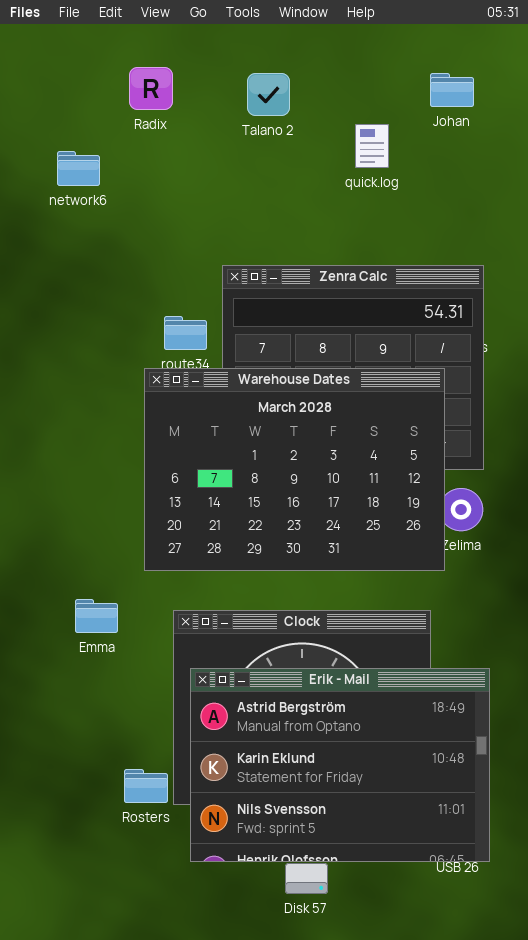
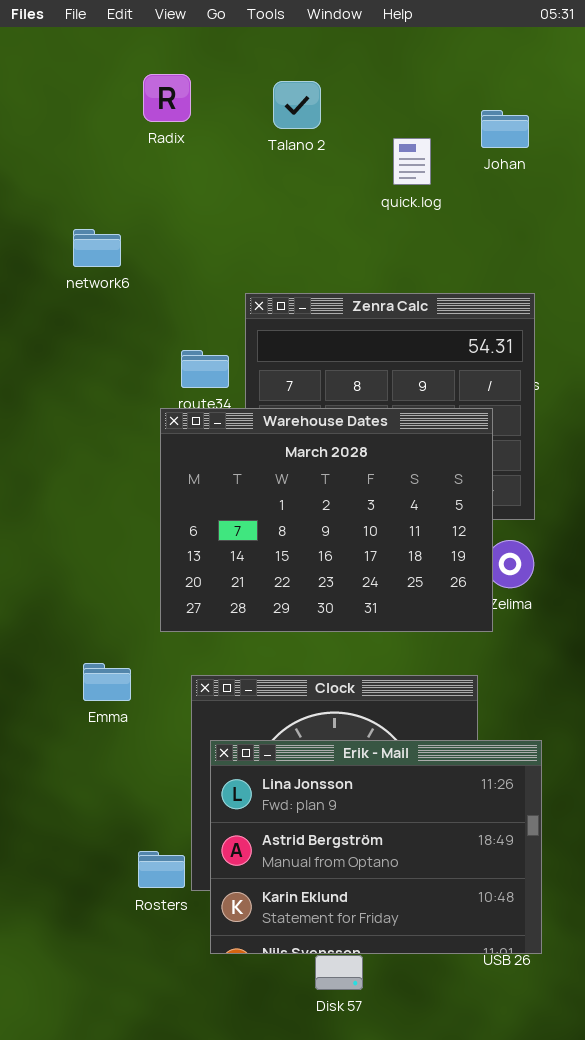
Johan: [430,73,474,107] -> [481,110,529,148], moved
network6: [57,151,100,186] -> [73,229,121,267], moved
Erik - Mail: [190,668,490,862] -> [210,740,542,954], scrolled up 1 row

